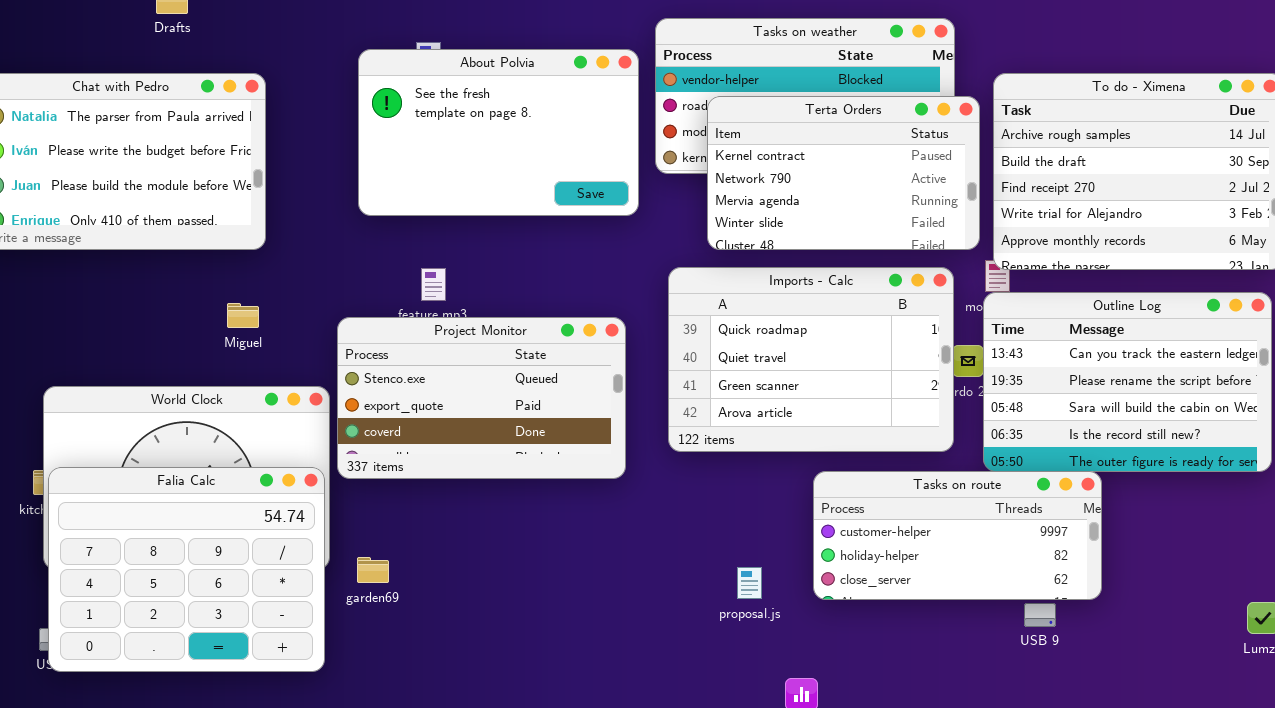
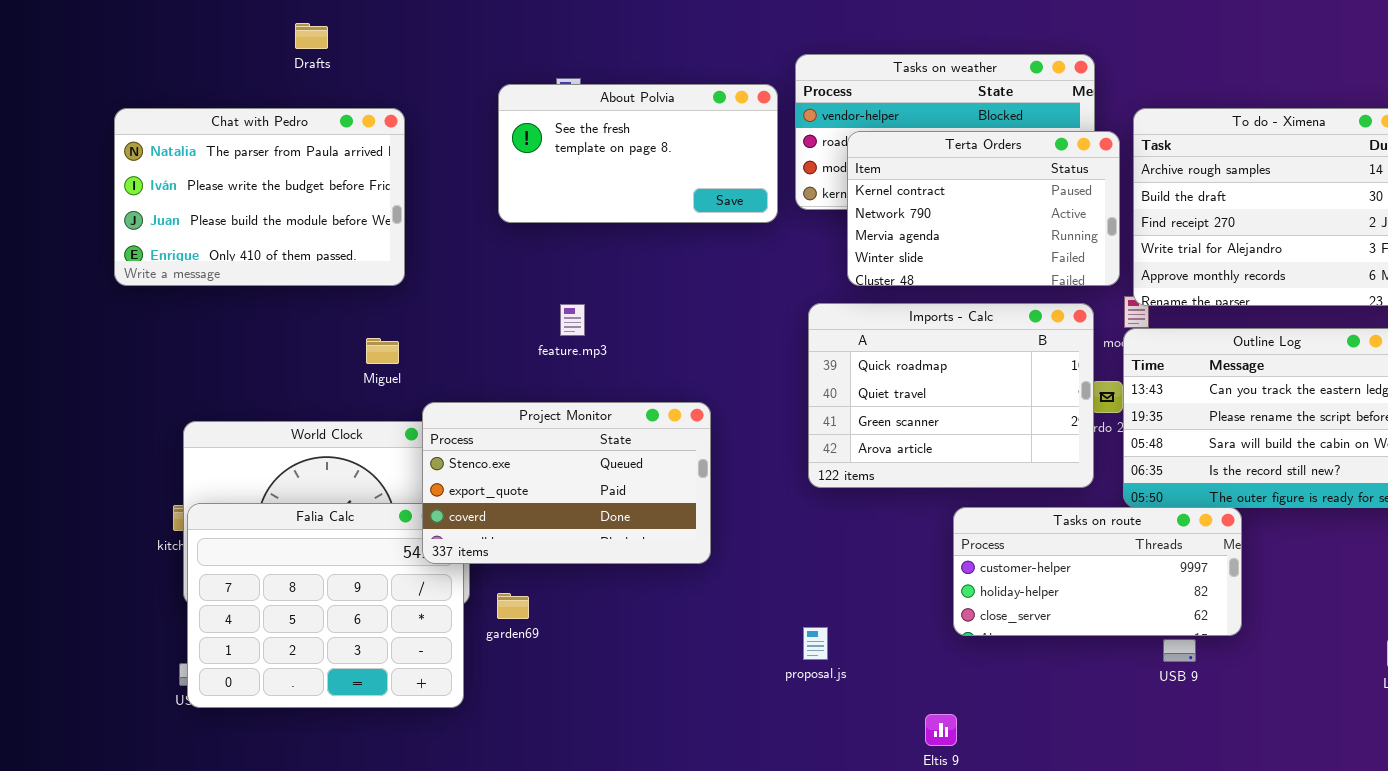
About Polvia: [358,49,639,216] -> [498,84,778,223], resized
Project Monitor: [337,317,626,479] -> [422,402,711,564], moved
proposal.js: [737,567,762,599] -> [803,627,828,660], moved

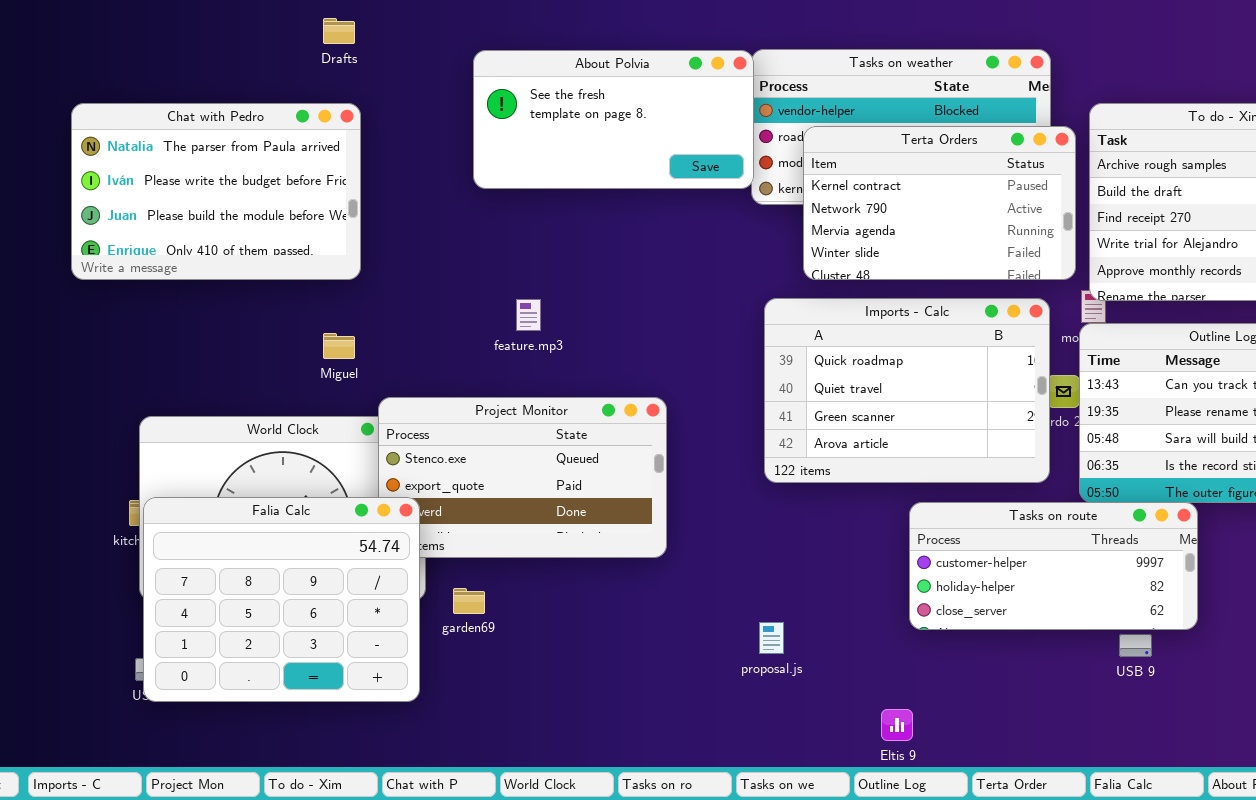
Drafts: [295,23,328,49] -> [323,18,355,44], moved
About Polvia: [498,84,778,223] -> [473,50,754,189], moved
Falia Calc: [187,503,464,708] -> [143,497,420,702], raised

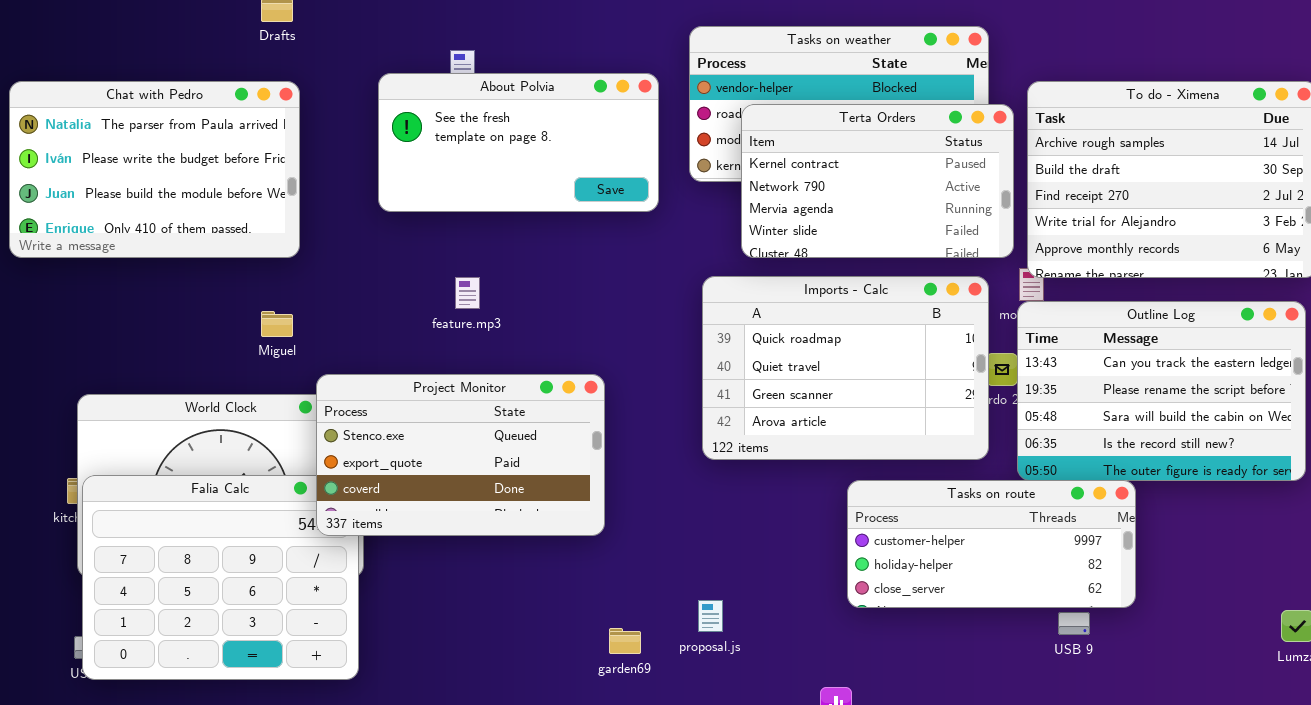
About Polvia: [473,50,754,189] -> [378,73,659,212], moved
Project Monitor: [378,397,667,558] -> [316,374,605,536], raised
garden69: [453,588,485,614] -> [609,628,641,654], moved

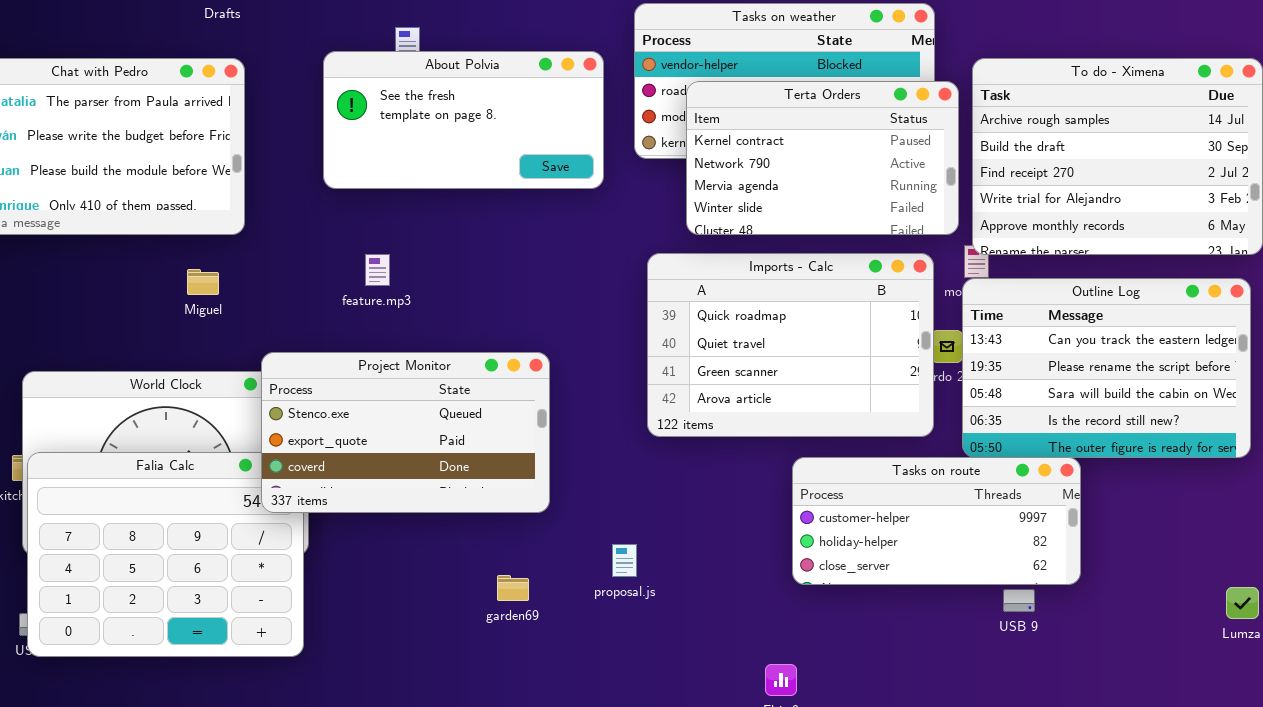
feature.mp3: [455,277,480,309] -> [365,254,390,286], moved
Miguel: [261,311,293,337] -> [187,269,219,295], moved
proposal.js: [698,600,723,632] -> [612,544,637,577], moved
garden69: [609,628,641,654] -> [497,575,529,601], moved

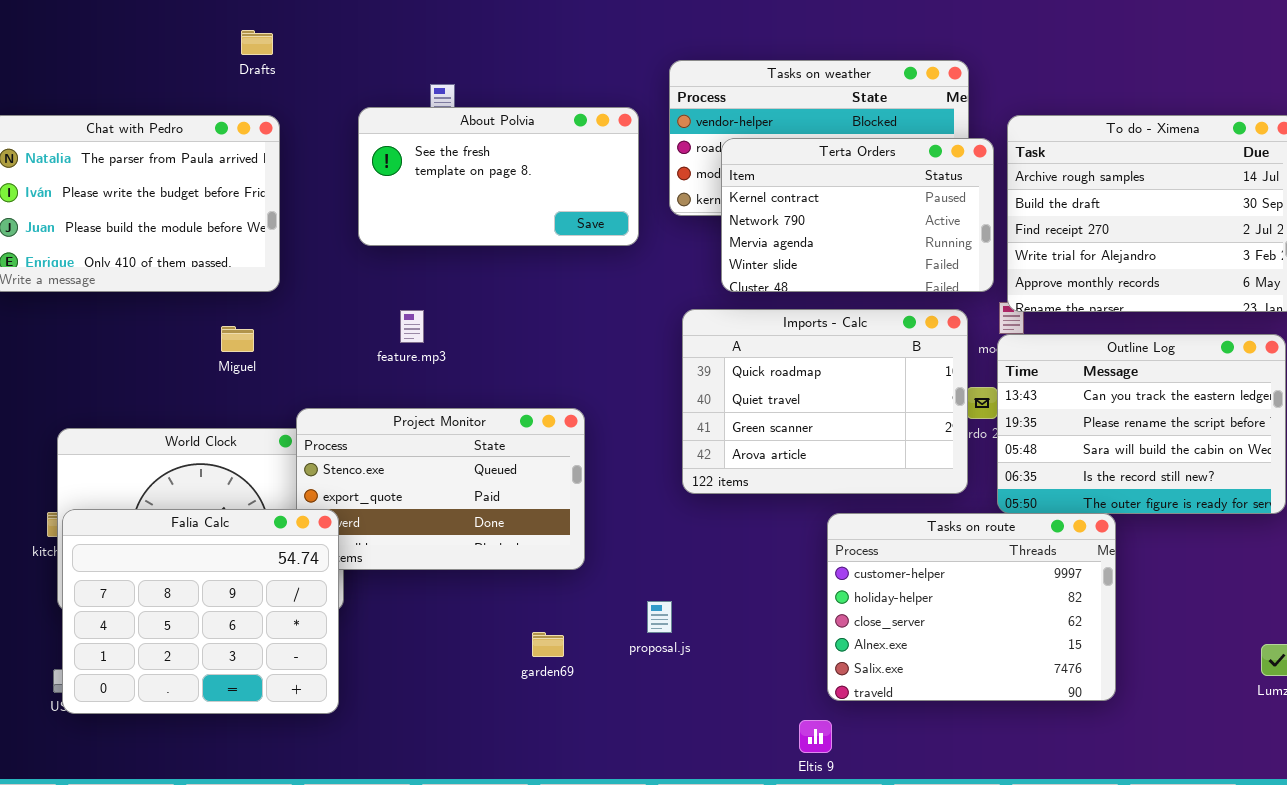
Falia Calc: [27,452,304,657] -> [62,509,339,714], raised
Tasks on route: [792,457,1081,585] -> [827,513,1116,701], resized

